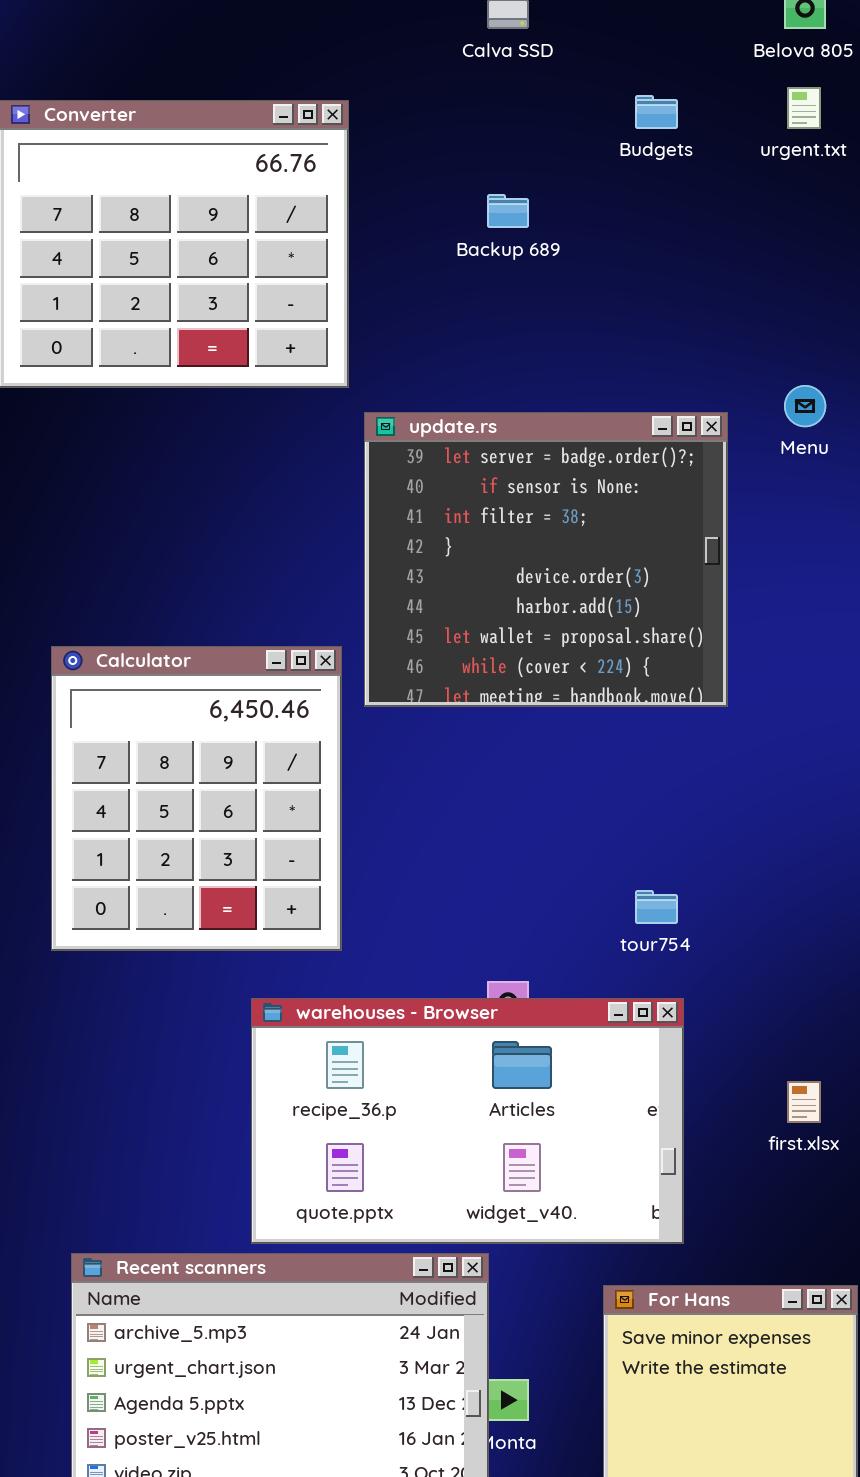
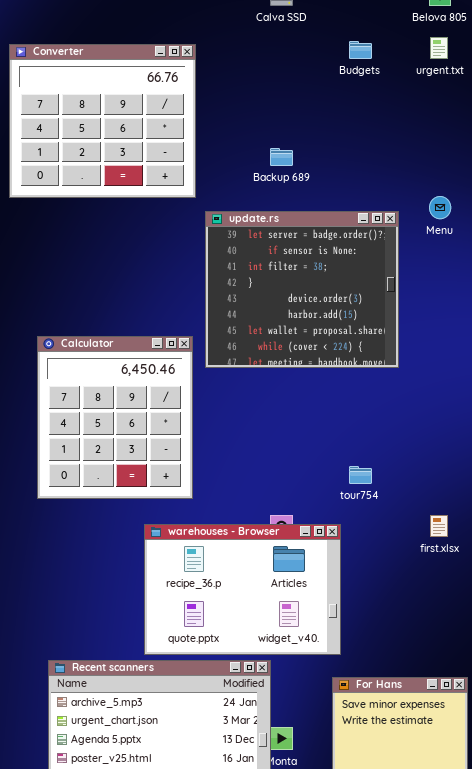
Backup 689: [487,194,529,228] -> [270,148,293,166], moved
warehouses - Browser: [251,998,684,1244] -> [144,524,341,655], resized
first.xlsx: [787,1081,821,1123] -> [430,515,448,537], moved

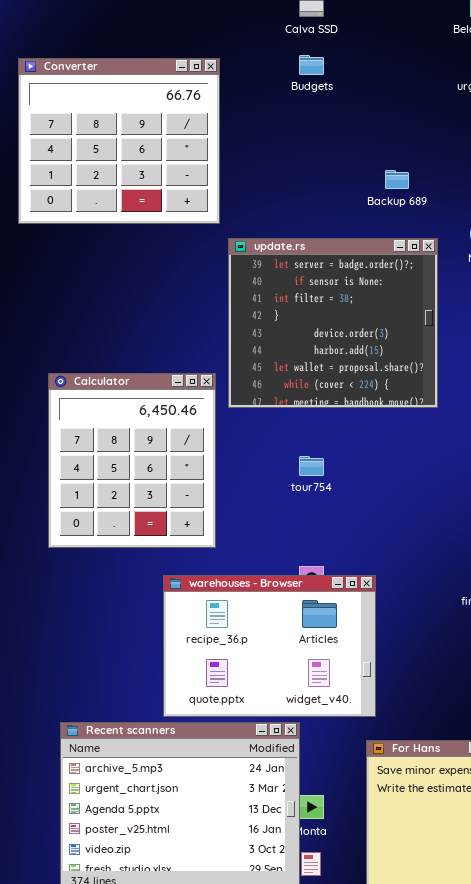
Budgets: [349,41,372,59] -> [299,55,324,75], moved
Backup 689: [270,148,293,166] -> [385,170,409,189], moved
tour754: [349,466,372,484] -> [299,456,324,476], moved

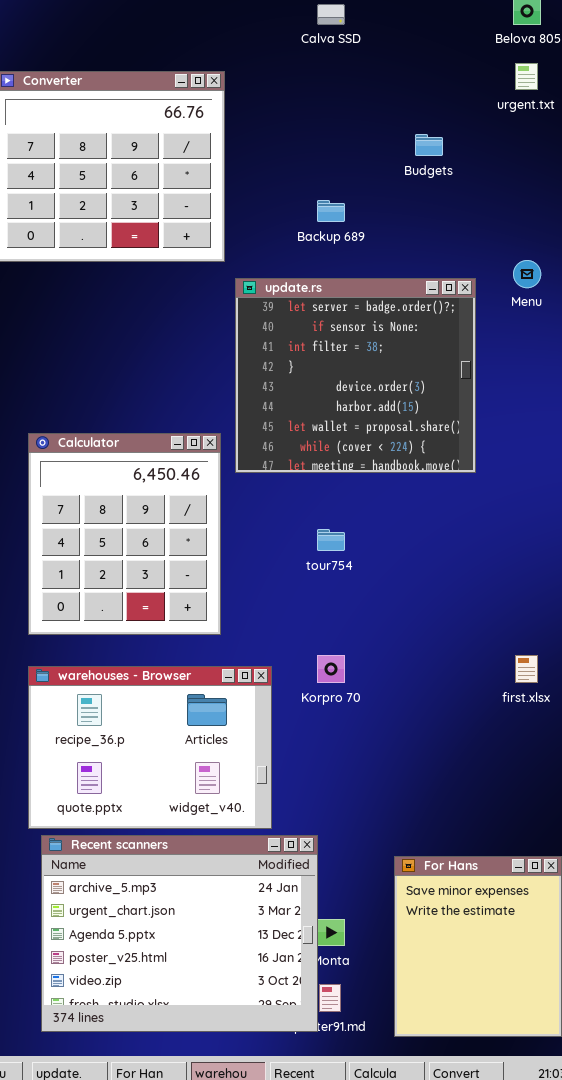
Budgets: [299,55,324,75] -> [415,134,443,156], moved
Backup 689: [385,170,409,189] -> [317,200,345,222], moved
warehouses - Browser: [163,575,376,717] -> [28,666,272,829], moved

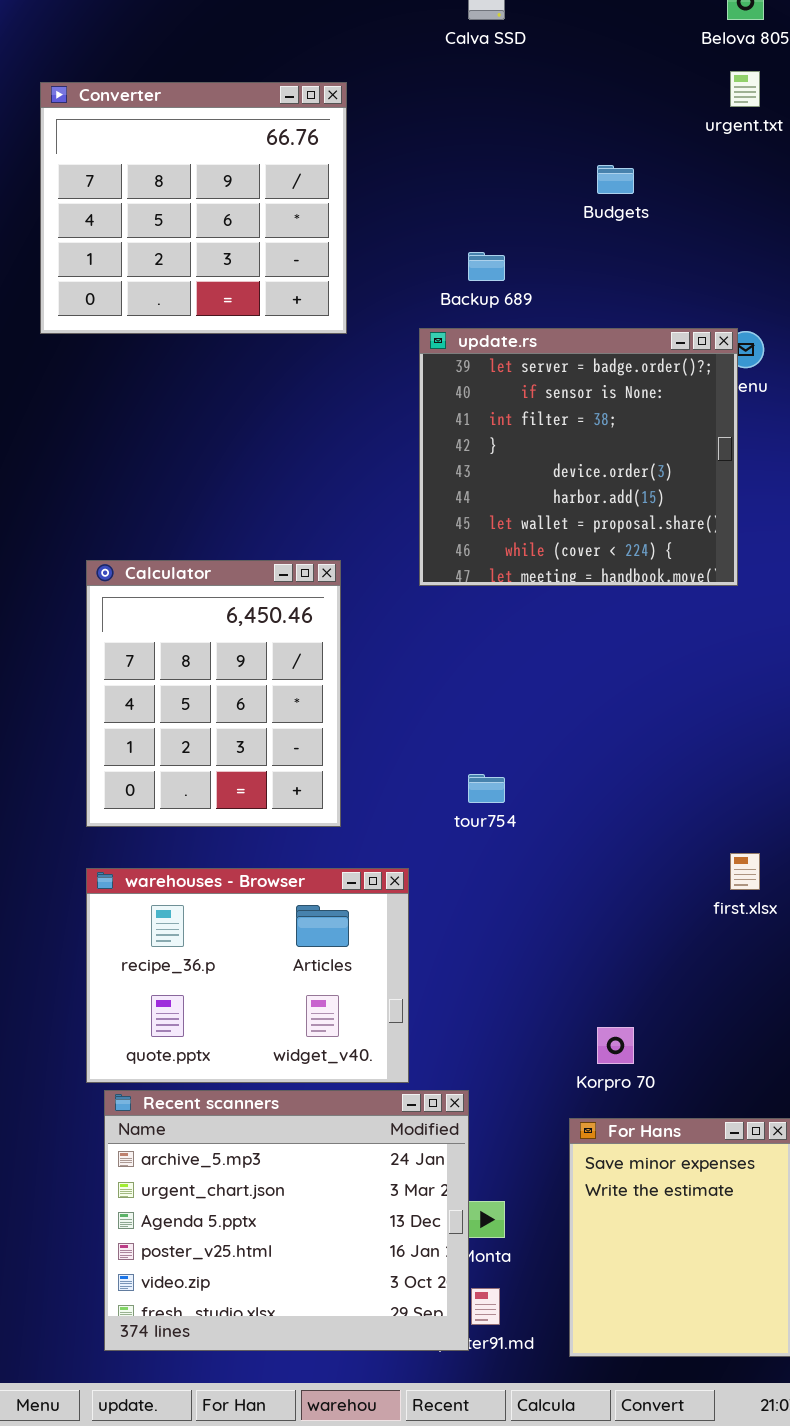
update.rs: [235,278,476,473] -> [419,328,738,586], moved
tour754: [317,529,345,551] -> [468,774,505,803], moved
Korpro 70: [317,655,345,683] -> [597,1027,634,1064], moved

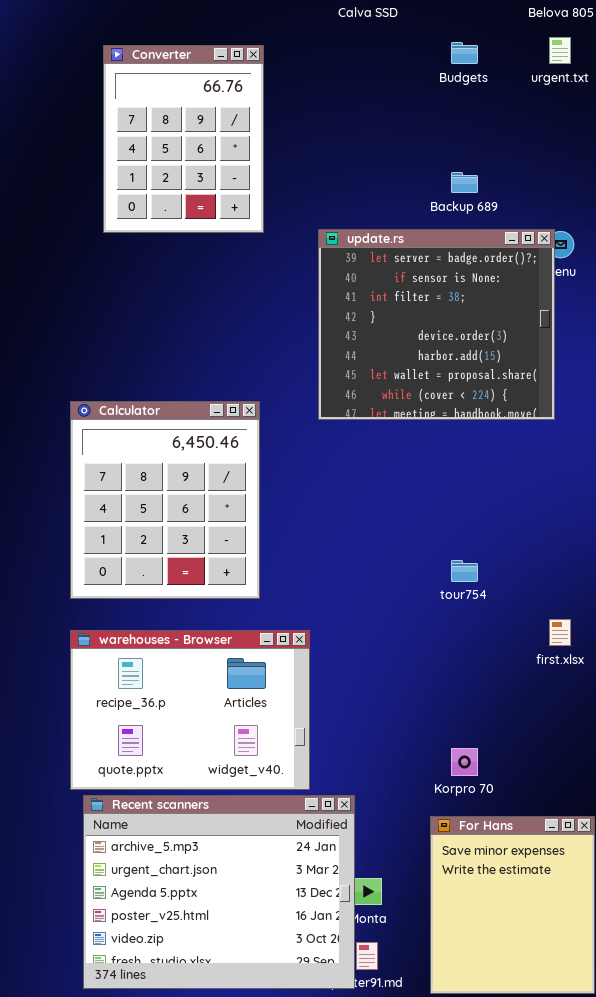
Converter: [40,82,347,334] -> [103,45,264,233], resized
Budgets: [597,165,634,194] -> [451,42,478,64], moved
Backup 689: [468,252,505,281] -> [451,172,478,193], moved
tour754: [468,774,505,803] -> [451,560,478,582], moved

